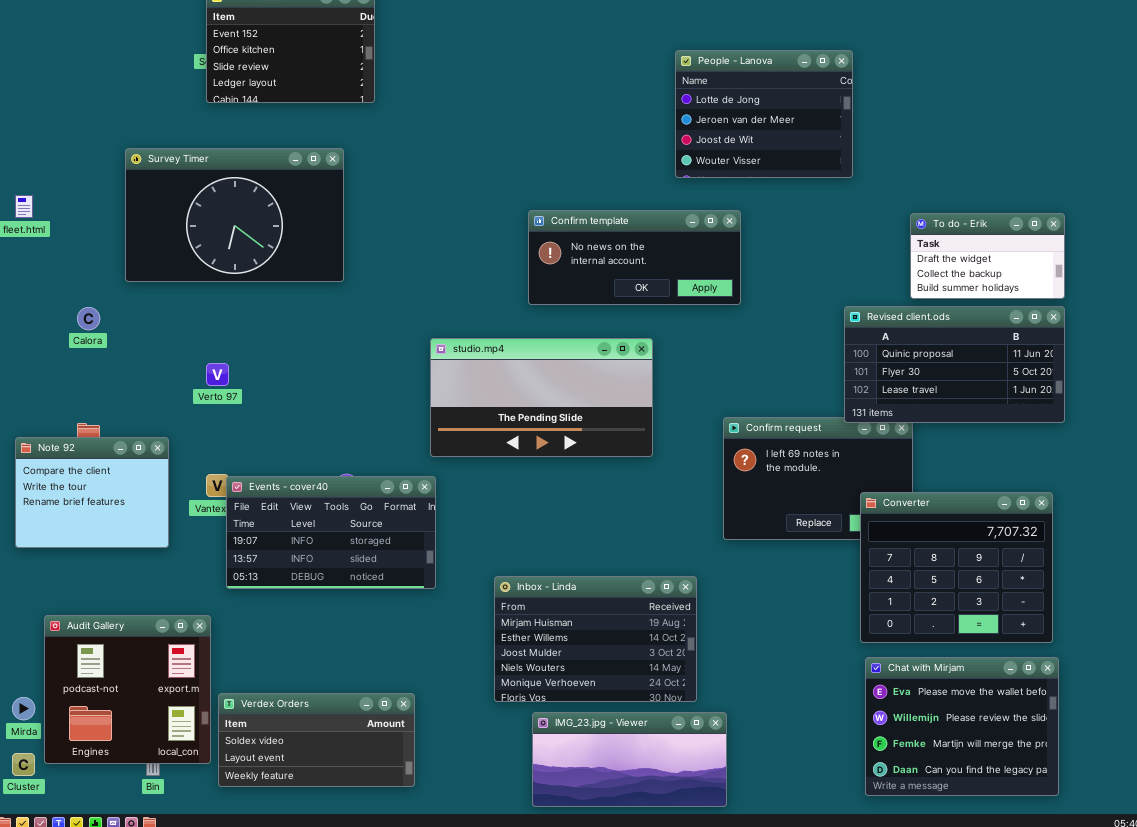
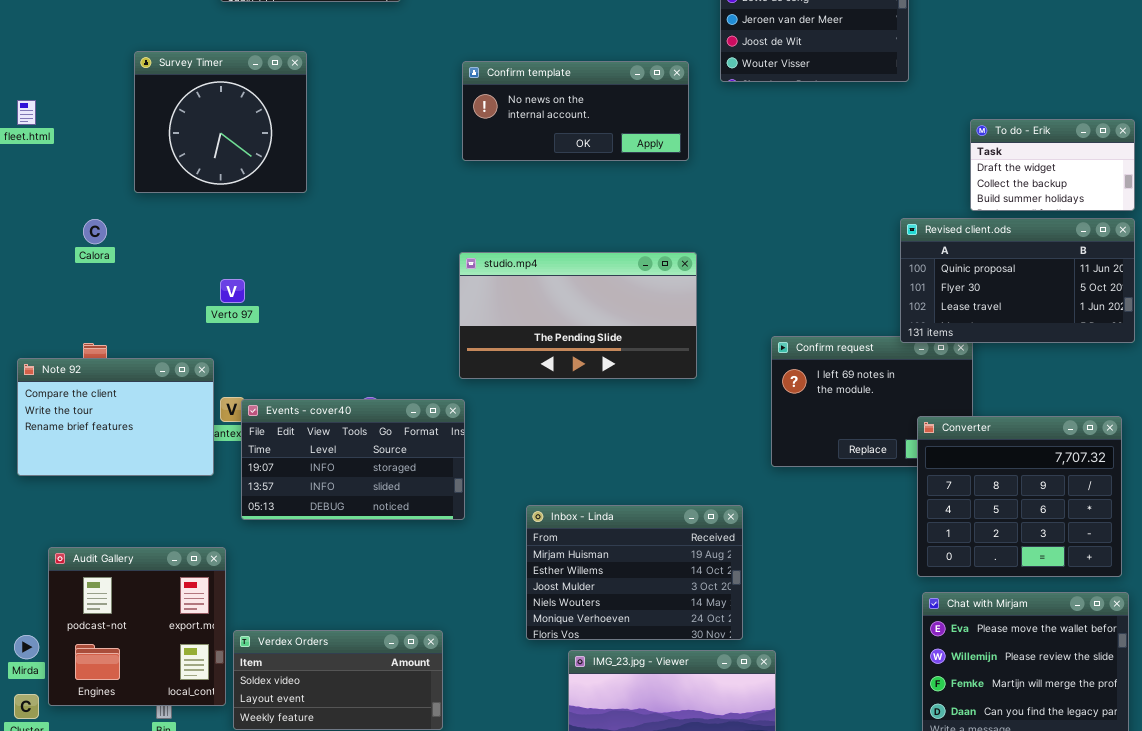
Survey Timer: [125,148,344,282] -> [134,51,307,193], resized
Confirm template: [528,210,741,305] -> [462,61,689,161], moved
Note 92: [15,437,169,548] -> [17,358,214,476], resized

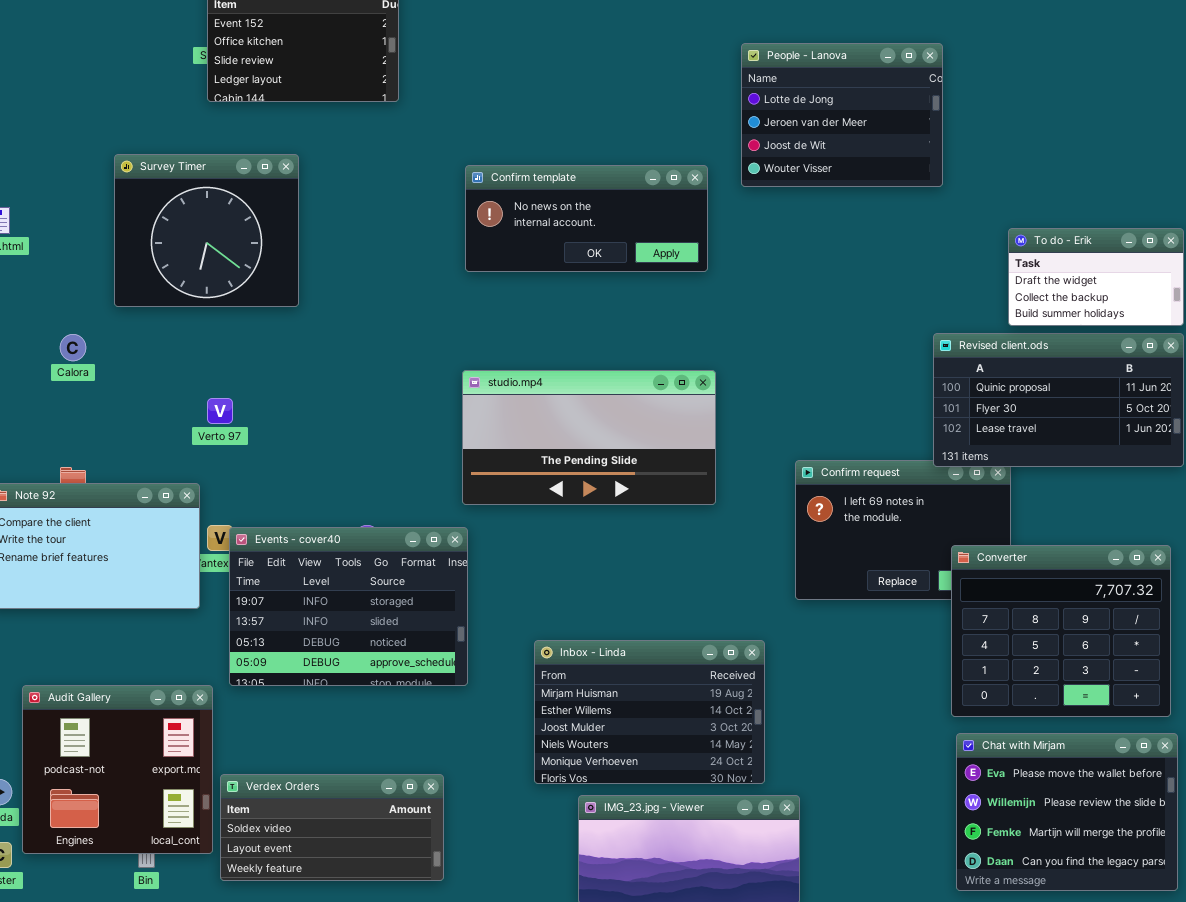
Events - cover40: [241,399,465,520] -> [229,527,468,686], resized

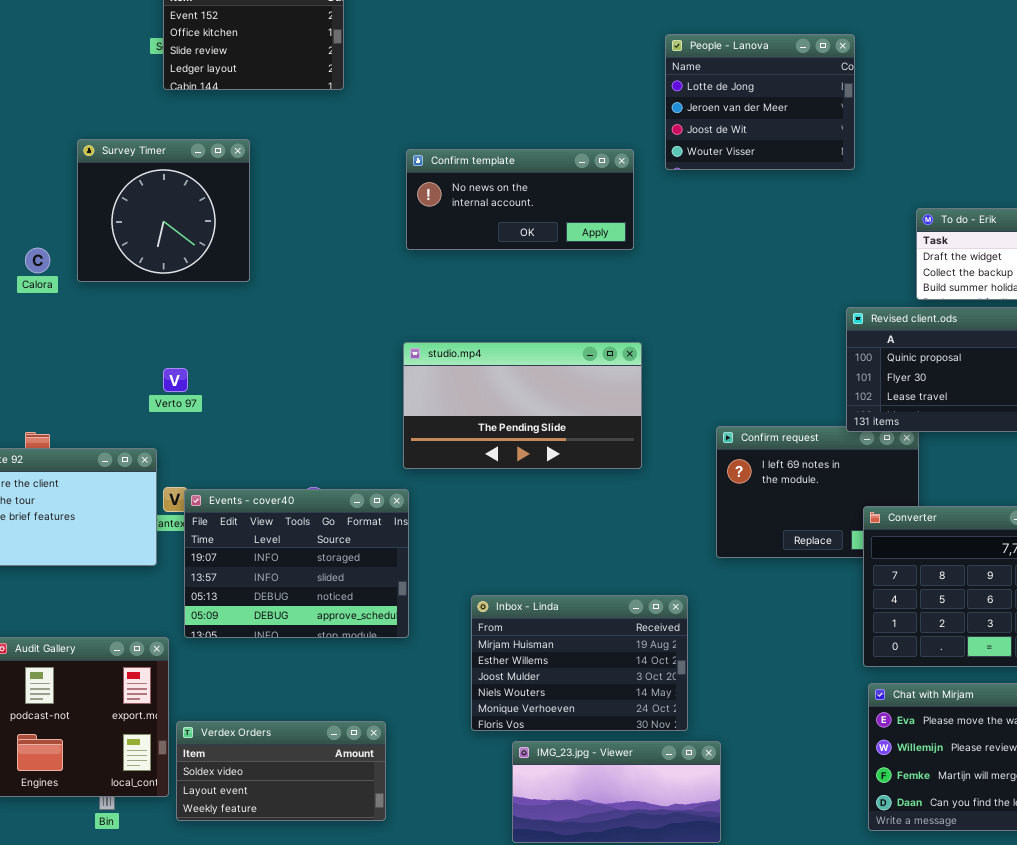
Calora: [60,334,86,361] -> [25,248,50,273], moved

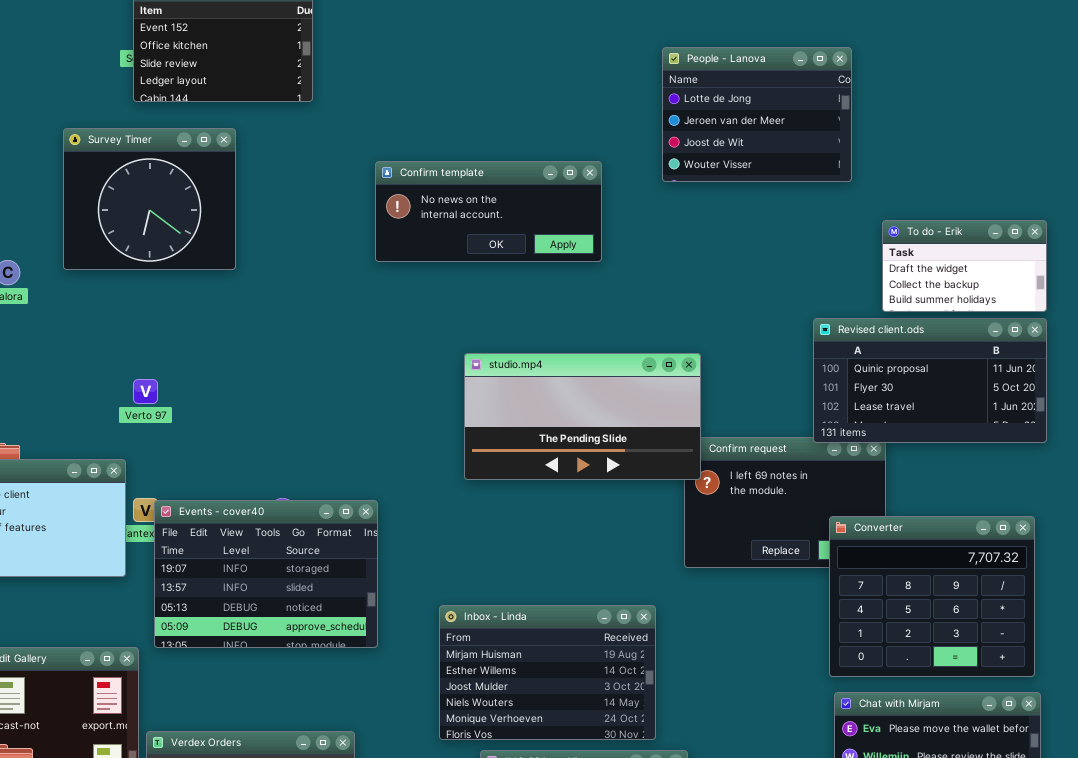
People - Lanova: [665,34,855,170] -> [662,47,852,182], moved
Survey Timer: [77,139,250,282] -> [63,128,236,270], moved
studio.mp4: [403,342,642,469] -> [464,353,701,480], moved

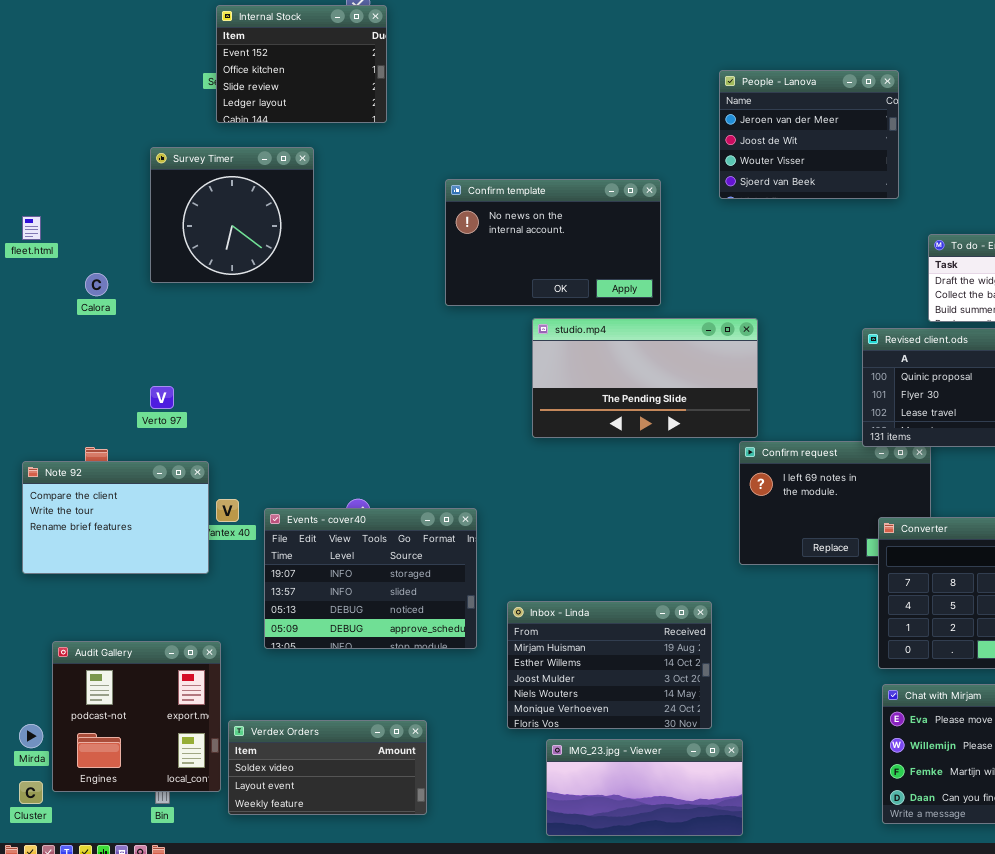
People - Lanova: [662,47,852,182] -> [719,70,899,199], scrolled down 1 row
Confirm template: [375,161,602,262] -> [445,179,661,306], resized
studio.mp4: [464,353,701,480] -> [532,318,758,438], moved
Verto 97: [133,379,158,404] -> [150,386,174,409], moved
Events - cover40: [154,500,378,648] -> [264,508,477,649], moved

